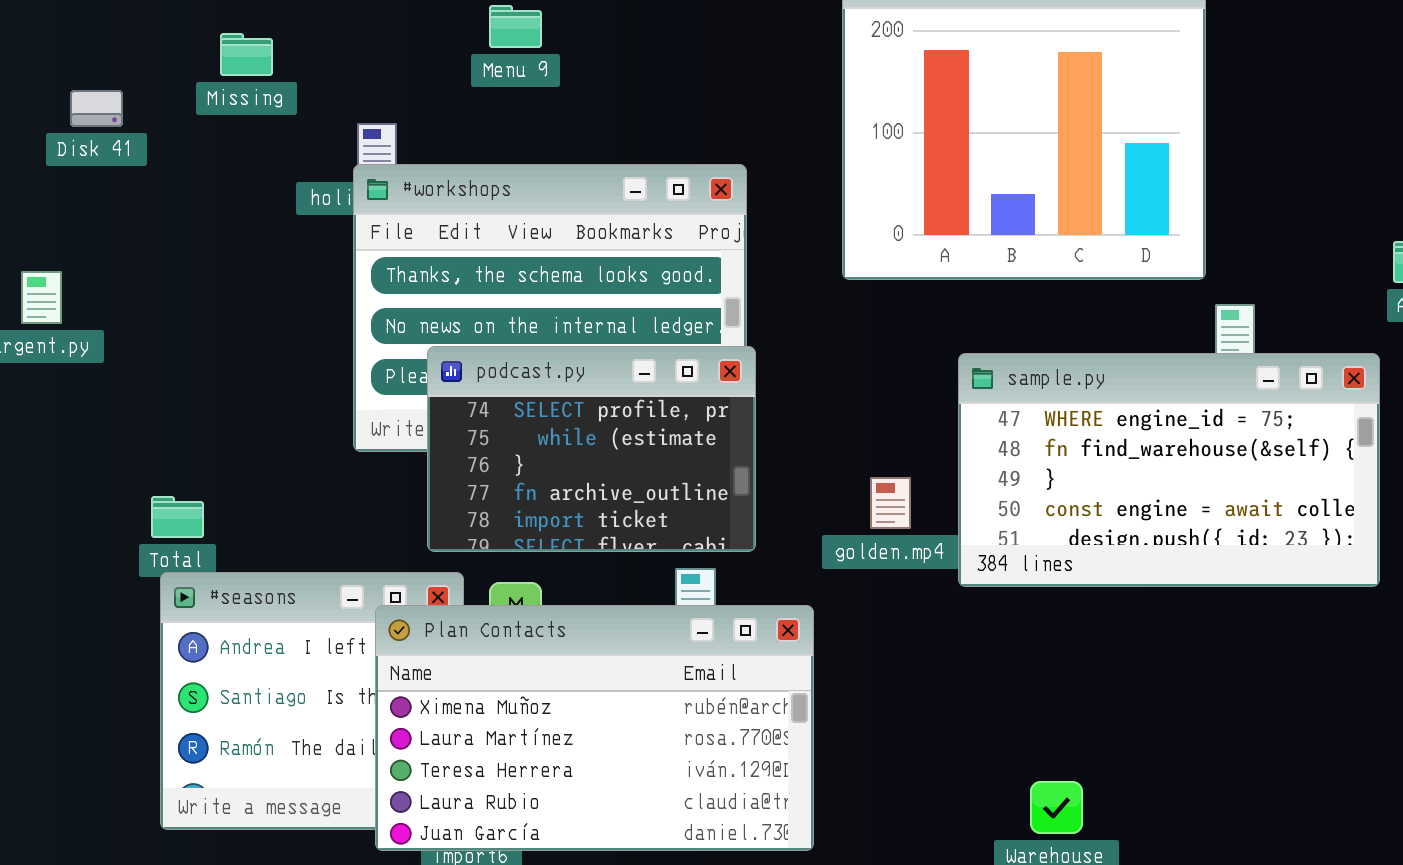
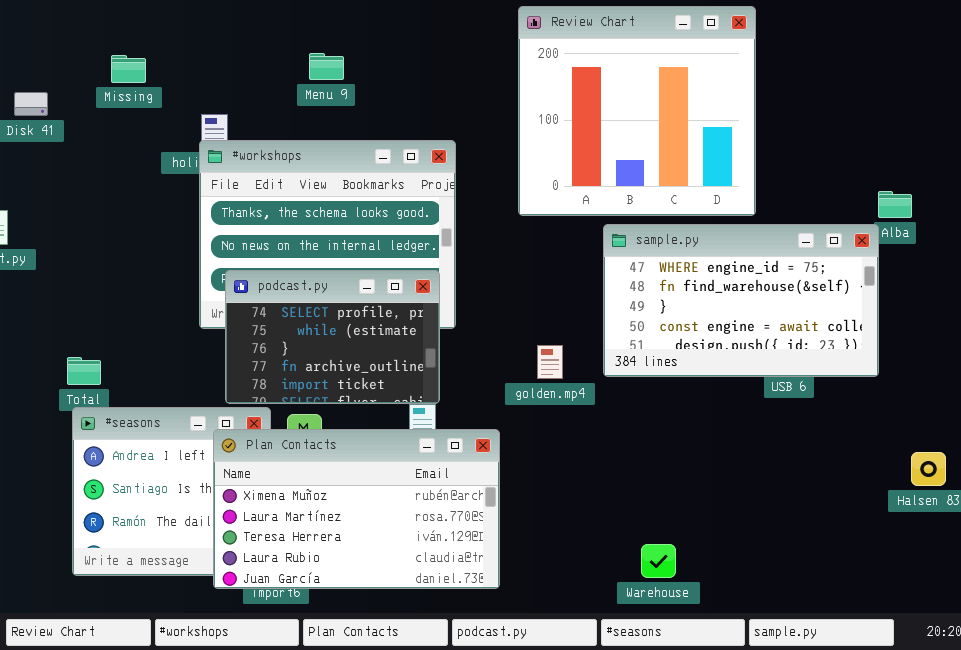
Menu 9: [489,5,542,48] -> [309,53,344,80], moved
podcast.py: [427,346,756,552] -> [225,270,440,404], moved
sample.py: [958,353,1380,587] -> [603,224,879,377], moved

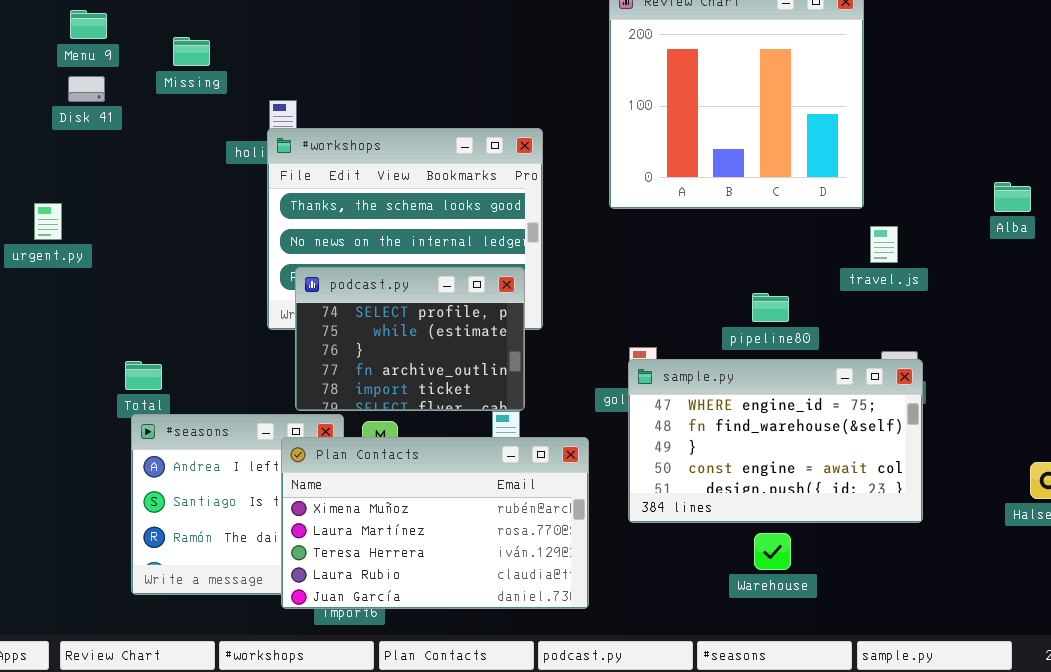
Menu 9: [309,53,344,80] -> [70,10,107,39], moved
sample.py: [603,224,879,377] -> [628,359,923,523], moved
Warehouse: [641,544,676,578] -> [754,533,791,570], moved

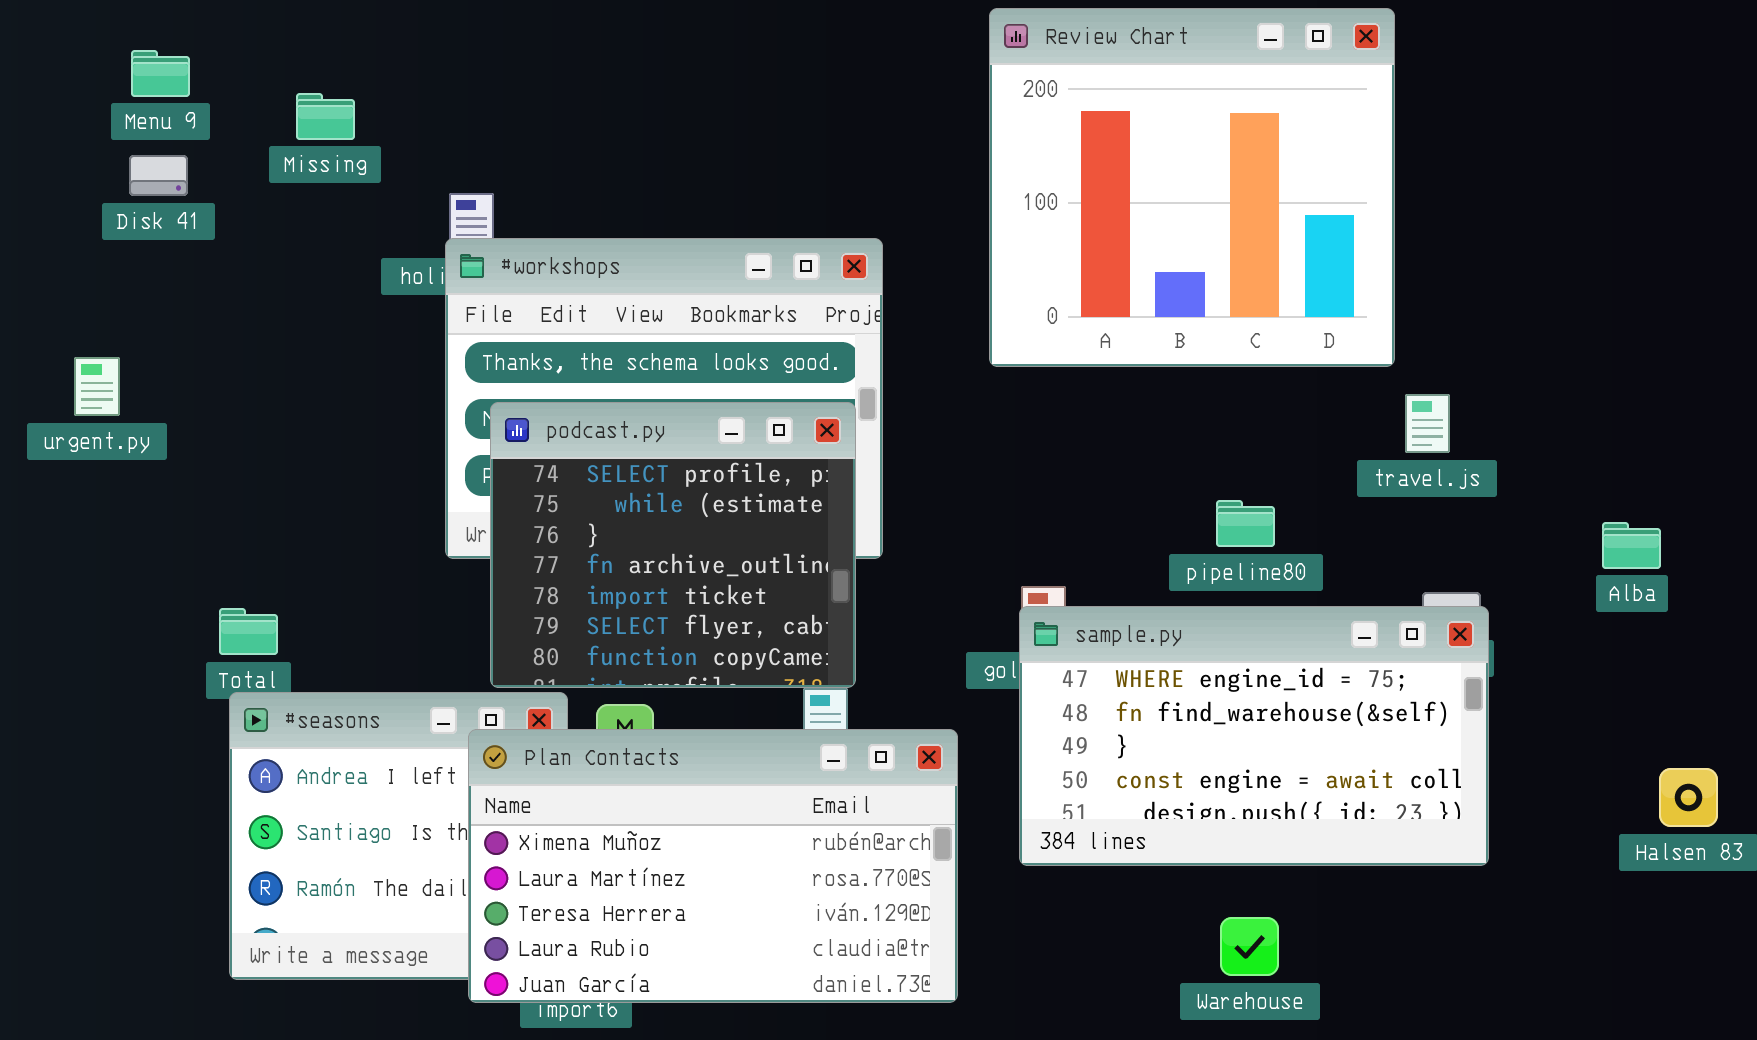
Alba: [994,182,1031,212] -> [1602,522,1661,569], moved
podcast.py: [295,267,525,411] -> [490,402,856,688], resized
Warehouse: [754,533,791,570] -> [1220,917,1279,976], moved

